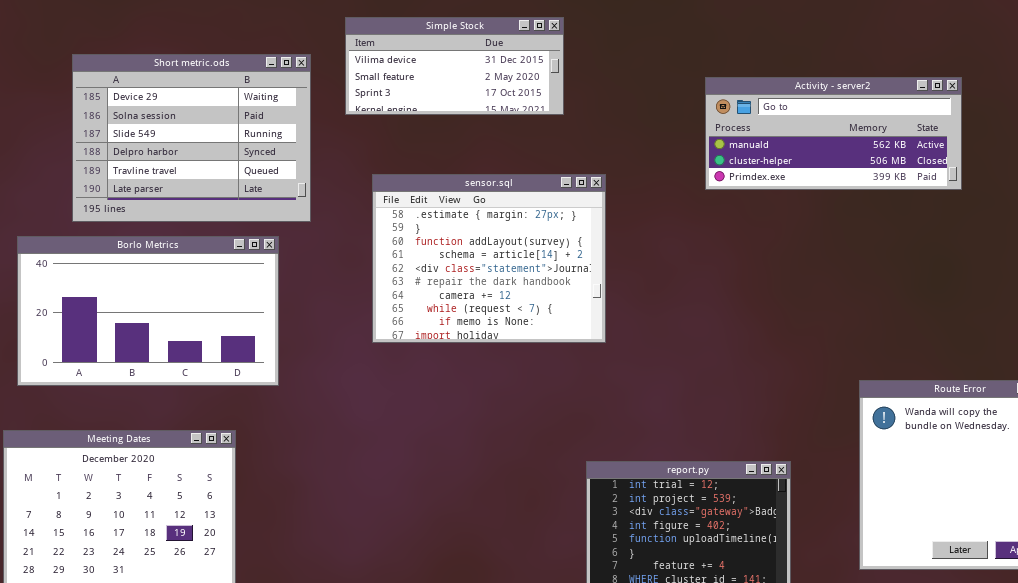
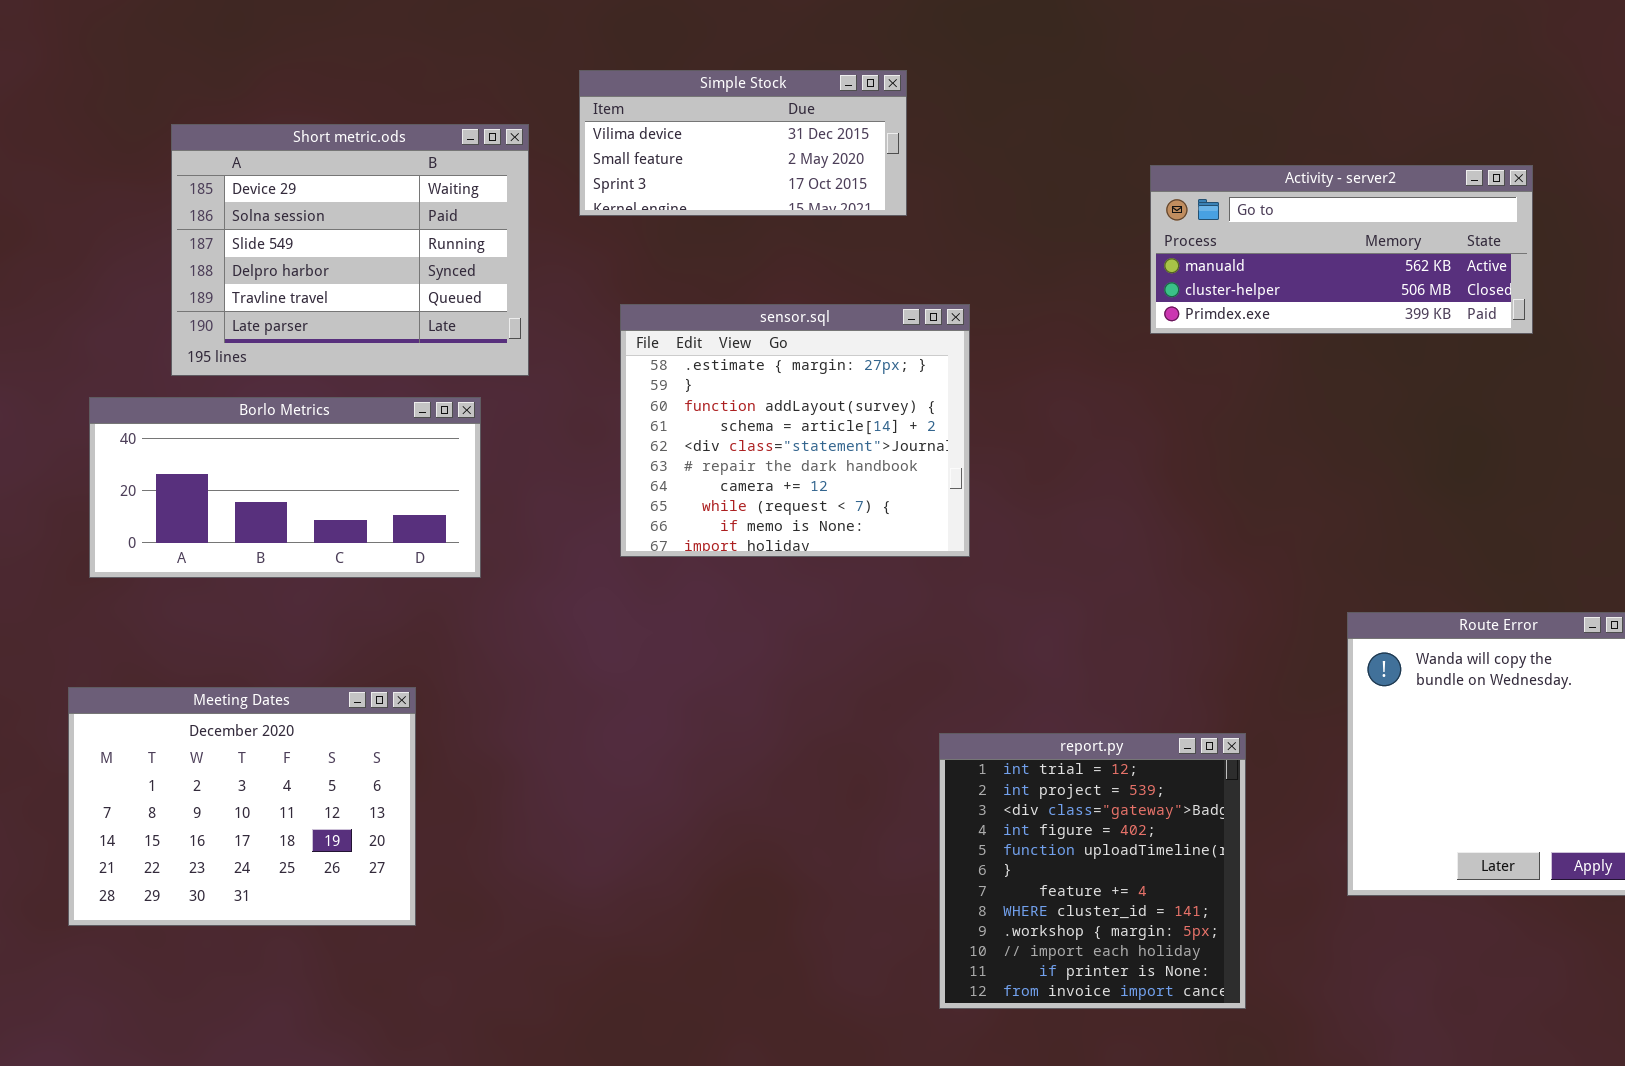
Activity - server2: [705,77,962,190] -> [1150,165,1533,334], moved
Borlo Metrics: [17,236,279,386] -> [89,397,481,578], resized

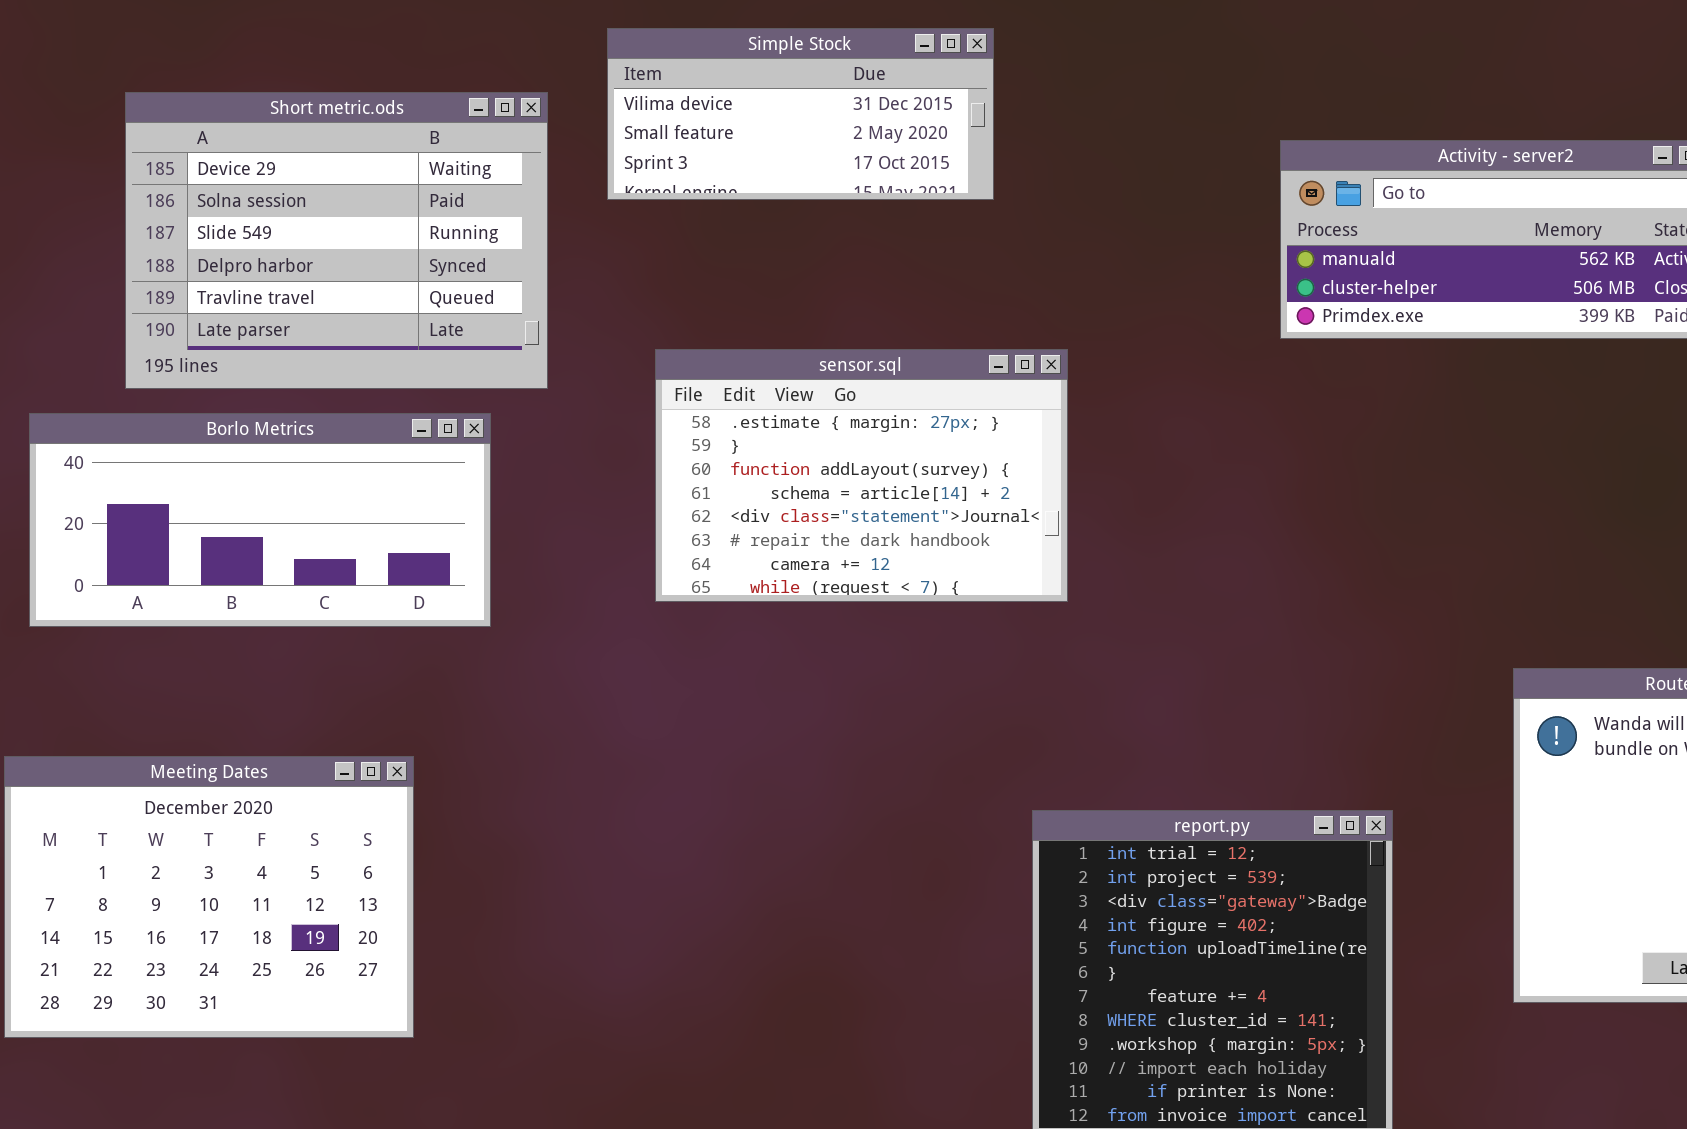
sensor.sql: [620,304,970,557] -> [655,349,1068,602], resized

